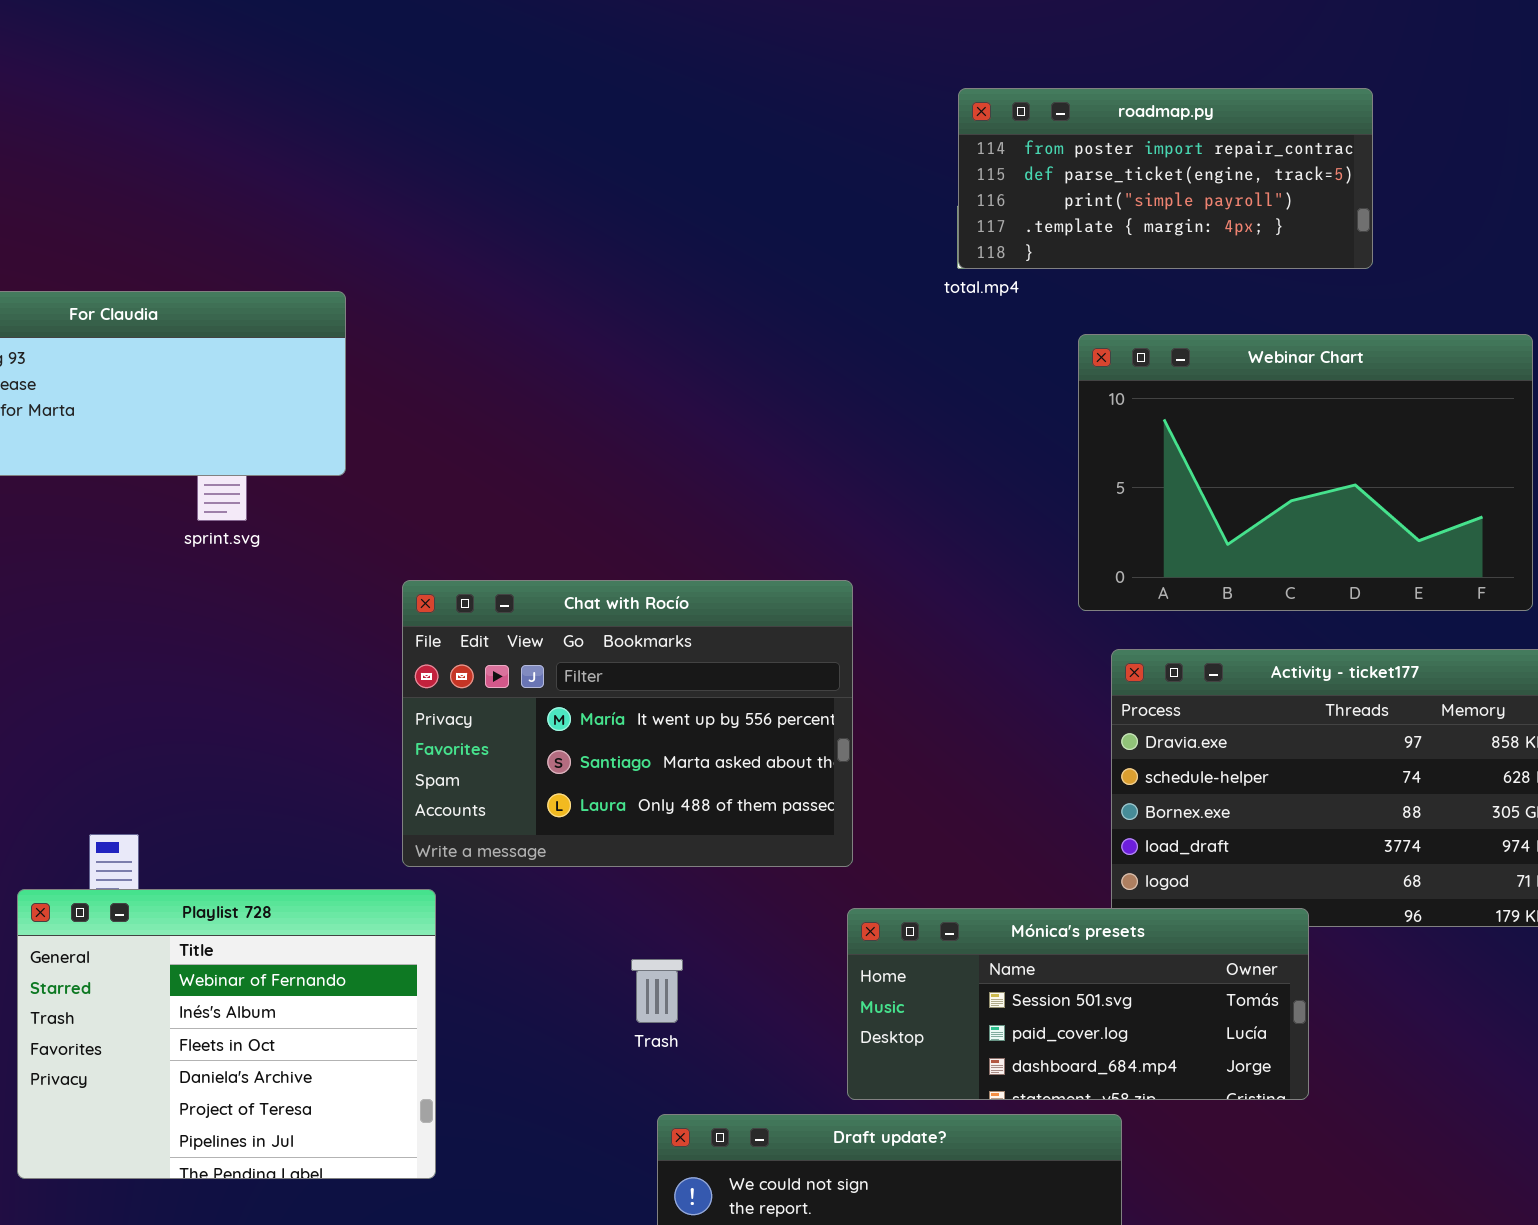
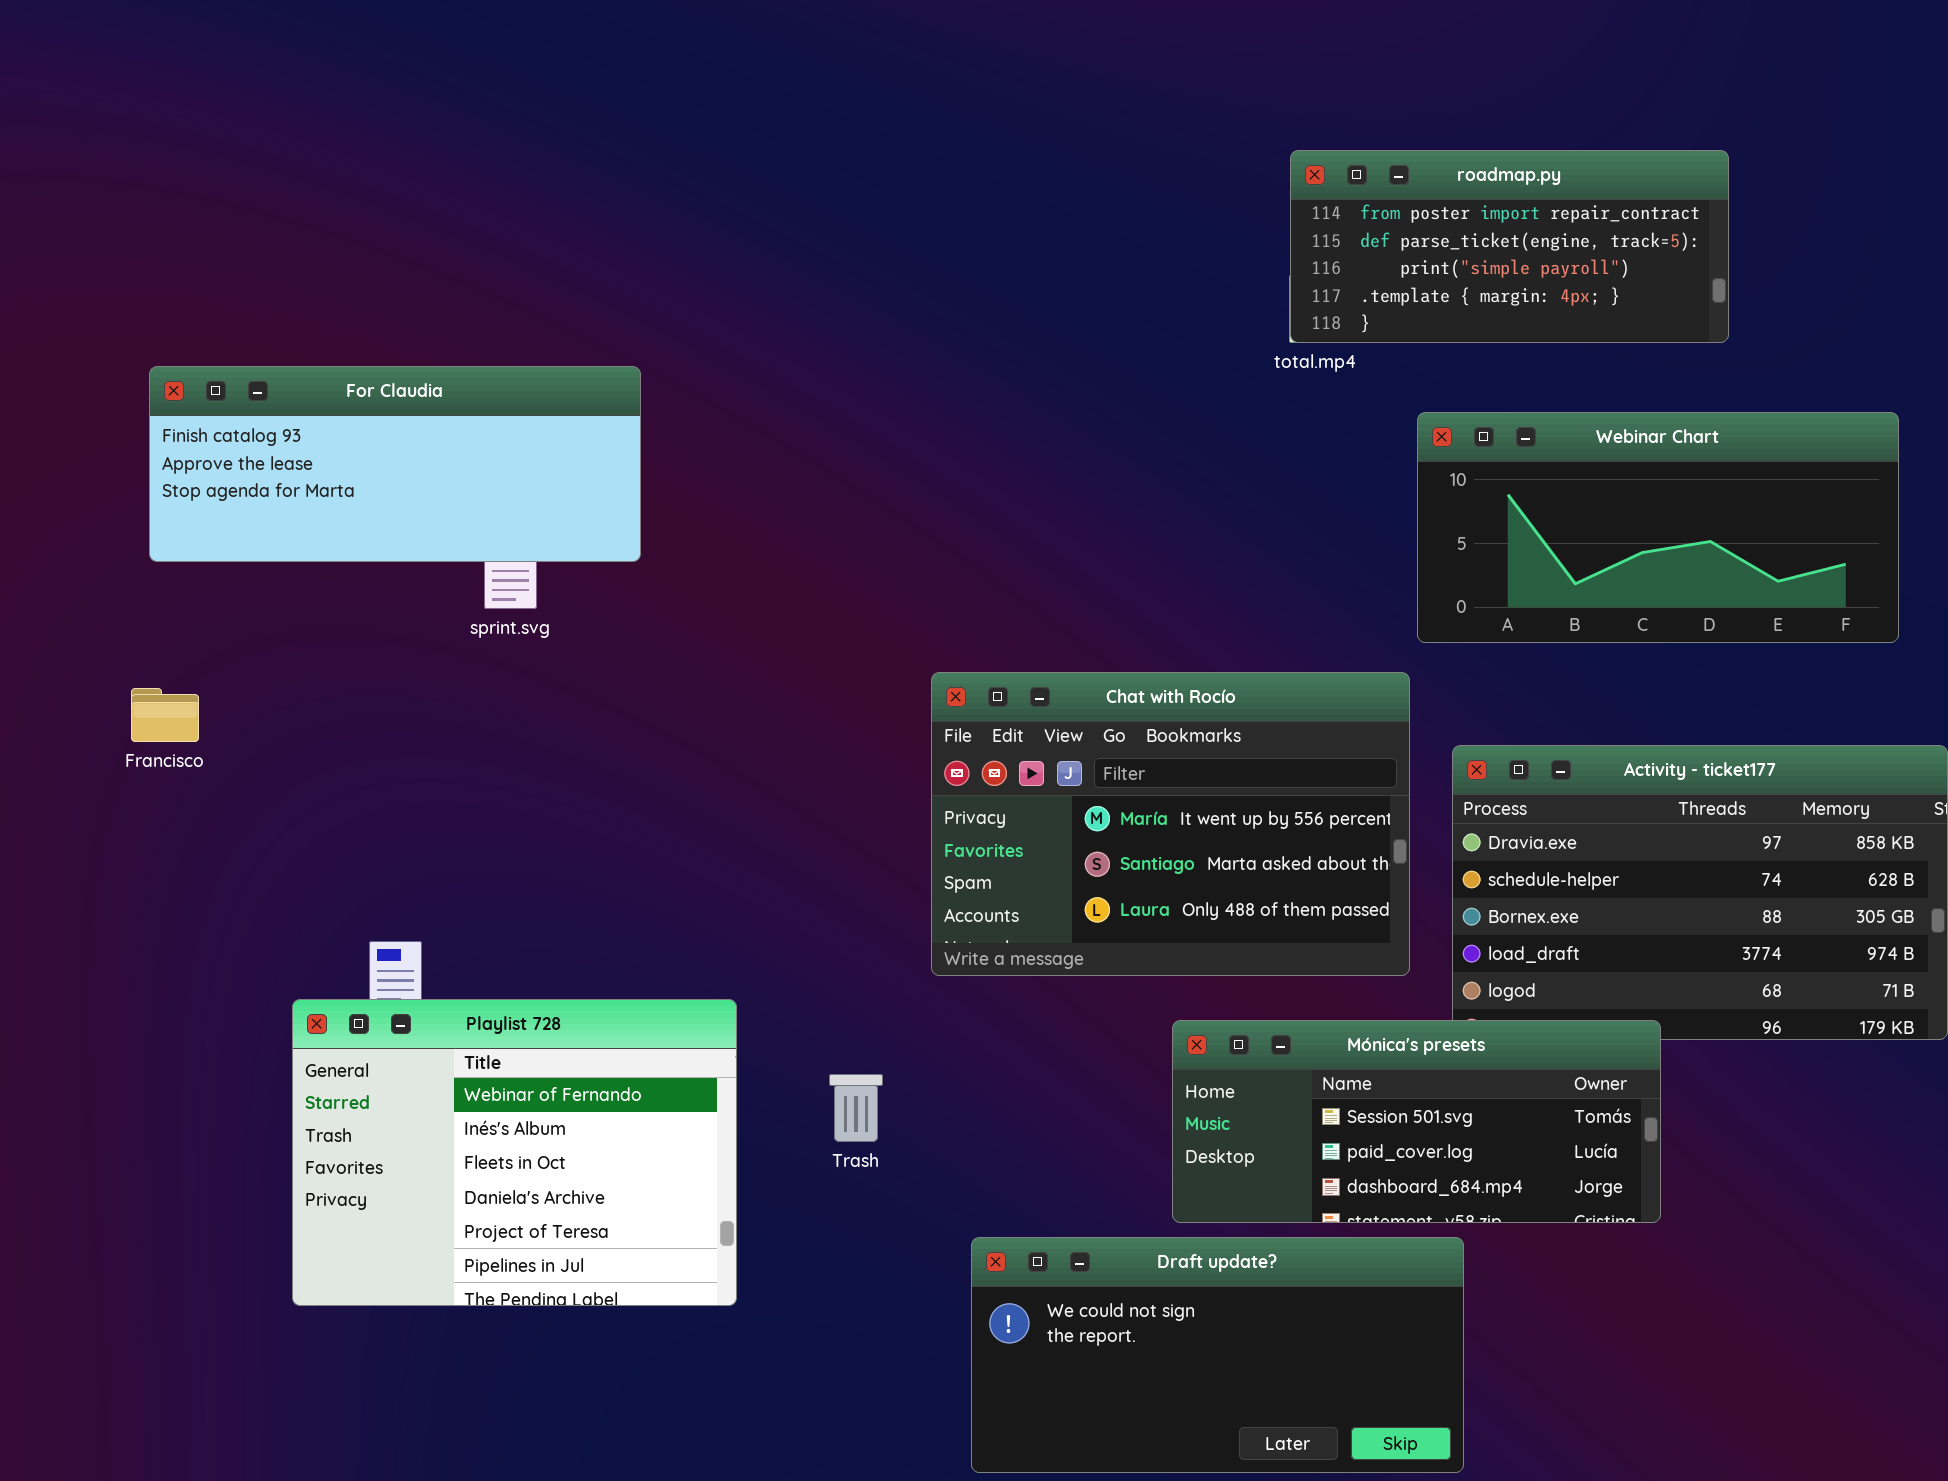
Webinar Chart: [1078,334,1533,611] -> [1417,412,1899,643], resized
Chat with Rocío: [402,580,853,867] -> [931,672,1410,976], moved
Trash: [631,959,683,1023] -> [829,1074,883,1142], moved

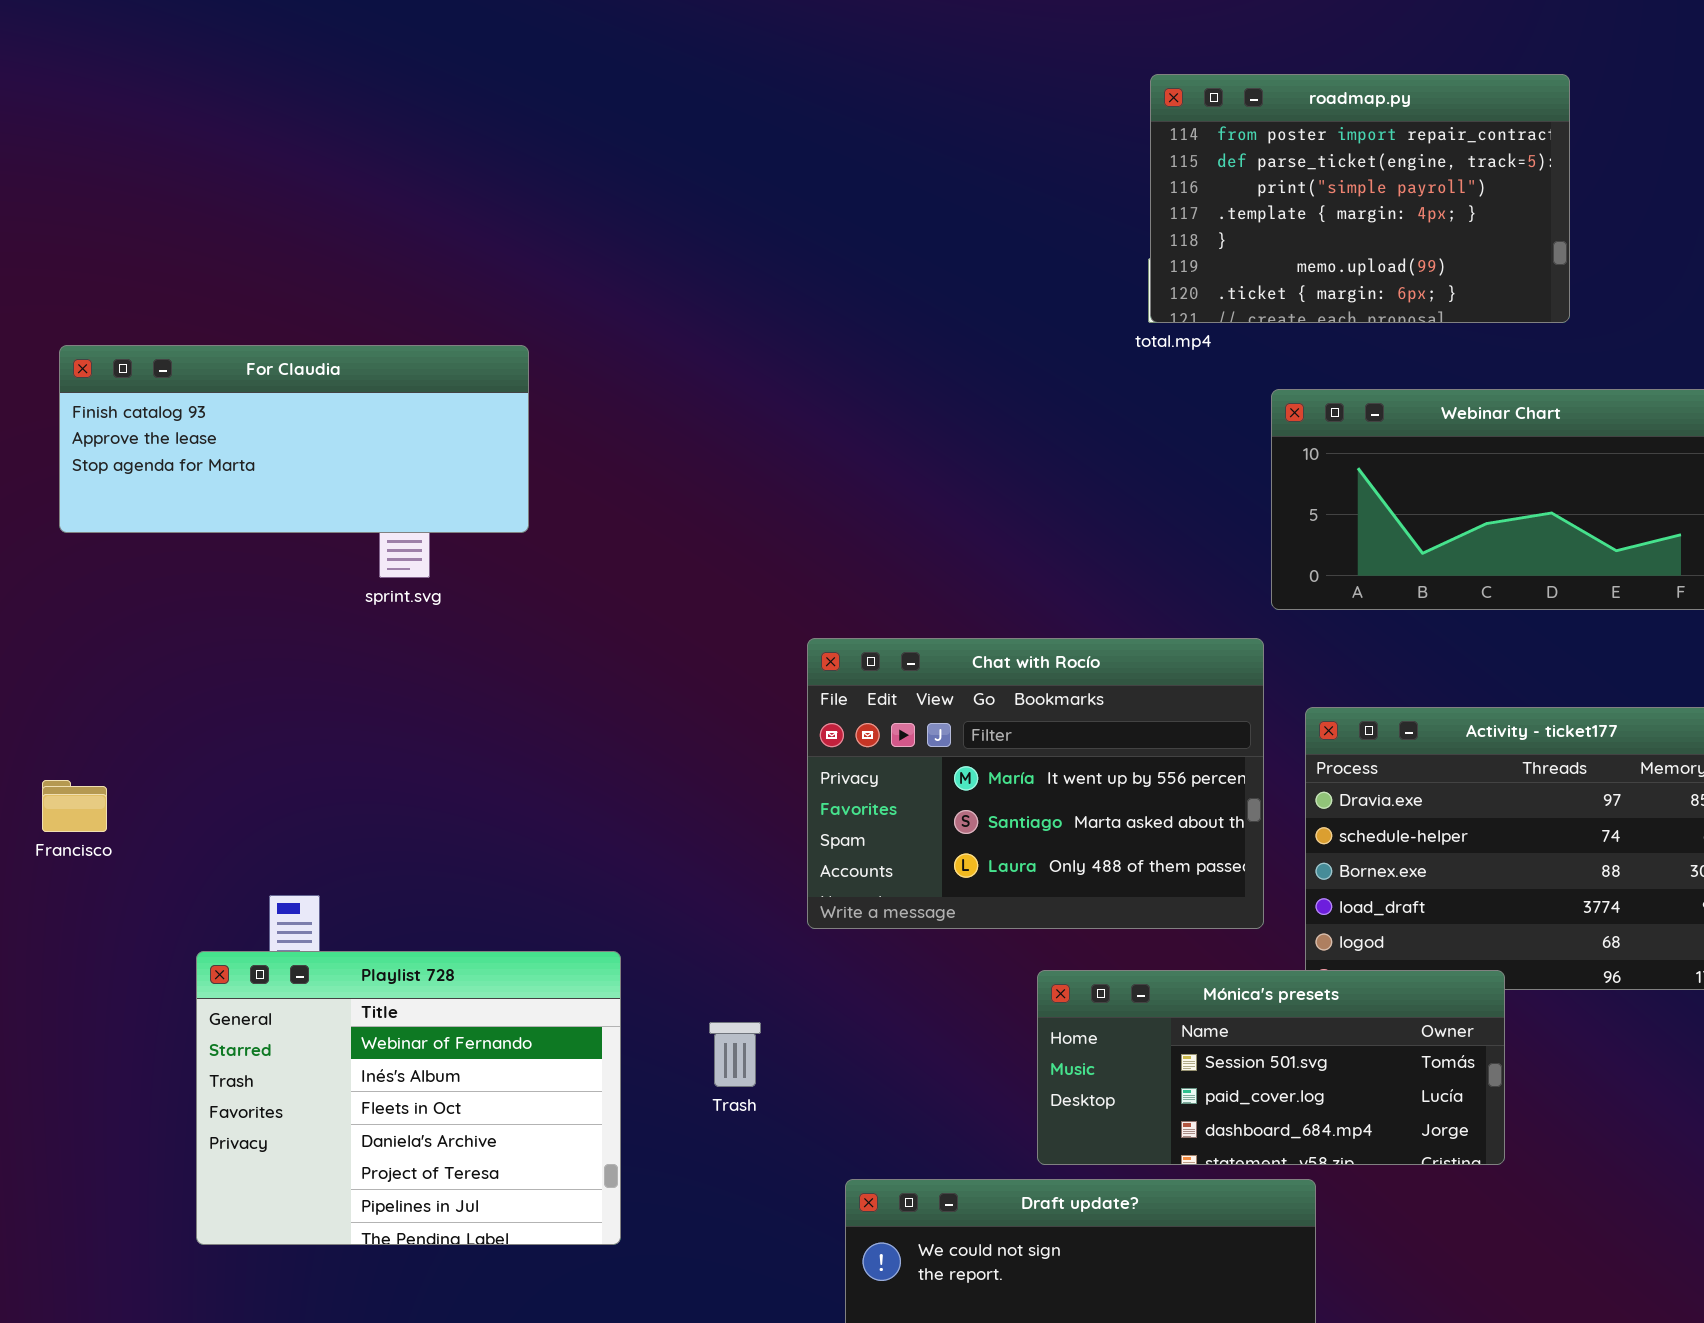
roadmap.py: [1290,150,1729,343] -> [1150,74,1570,323], resized
Francisco: [131,688,199,742] -> [42,780,107,832], moved

